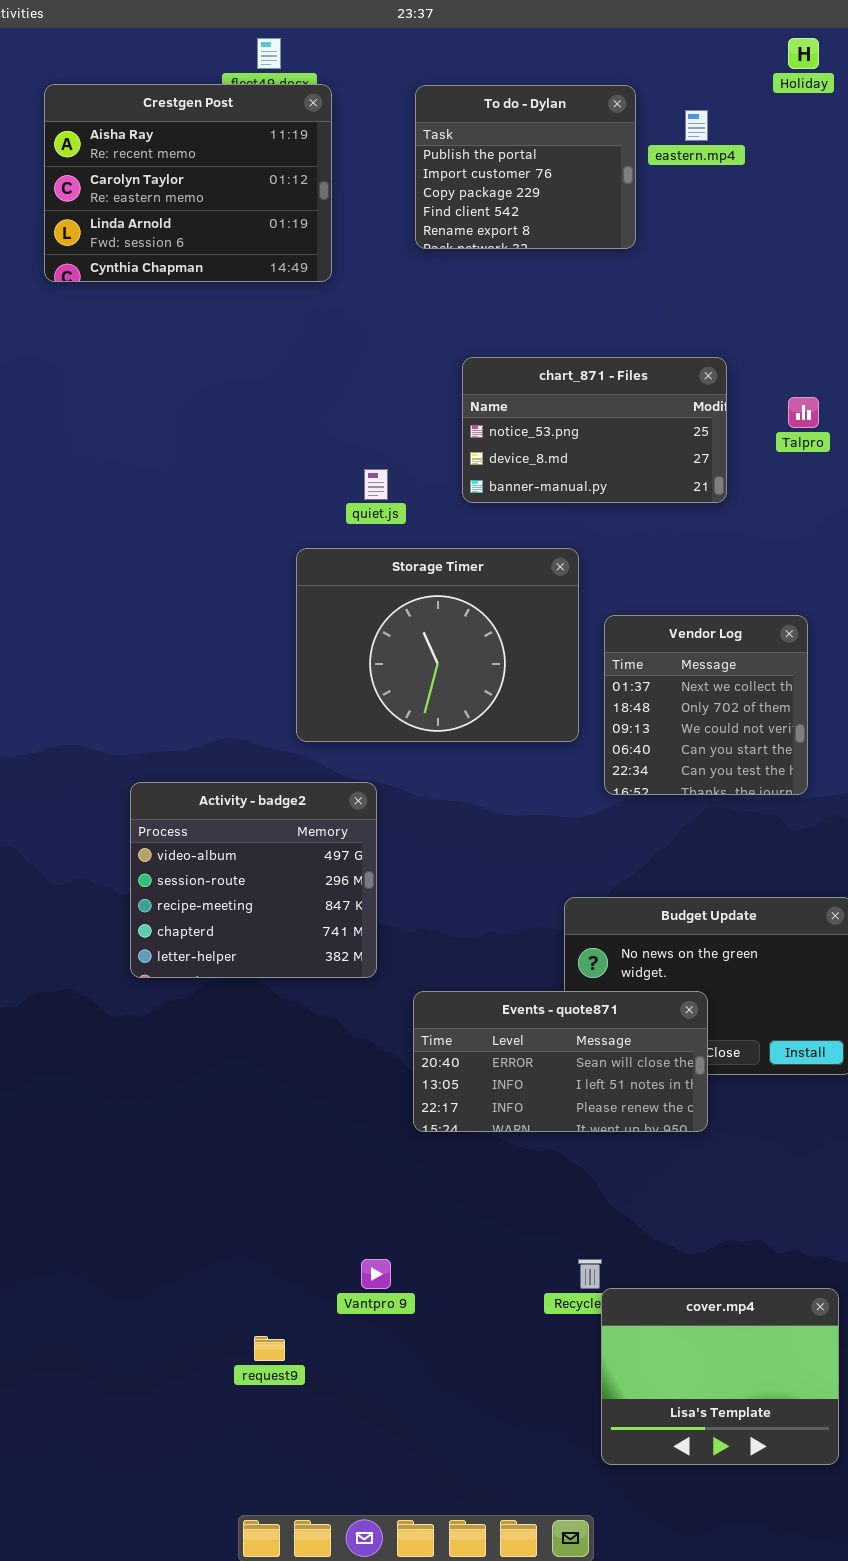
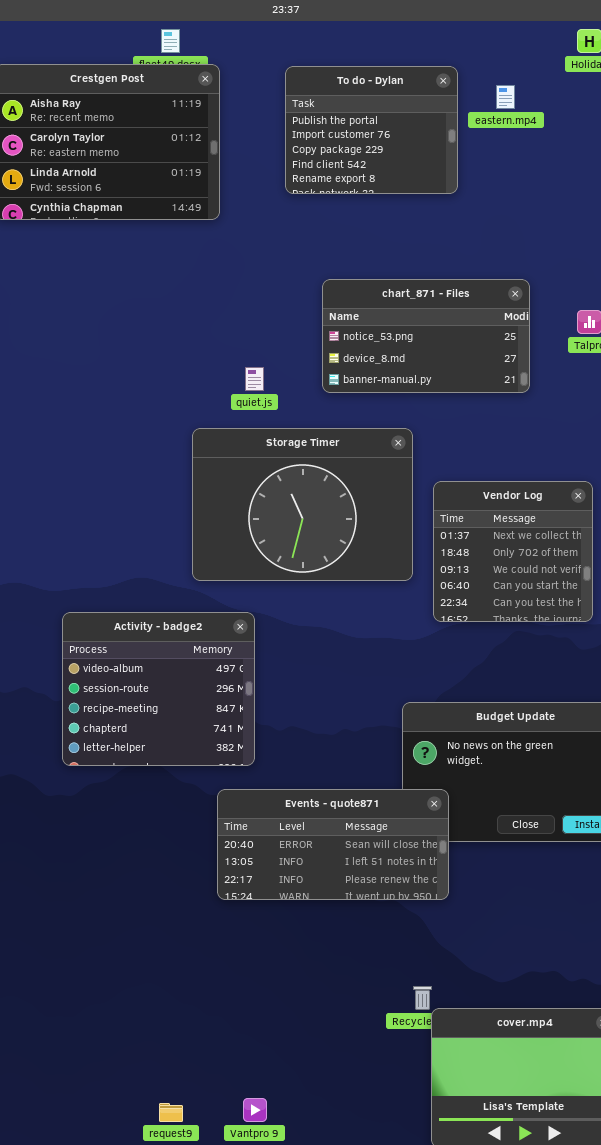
Events - quote871: [413,991,708,1132] -> [217,789,449,900], moved
Vantpro 9: [361,1259,391,1289] -> [243,1098,267,1122], moved
request9: [254,1336,285,1361] -> [159,1103,183,1122], moved

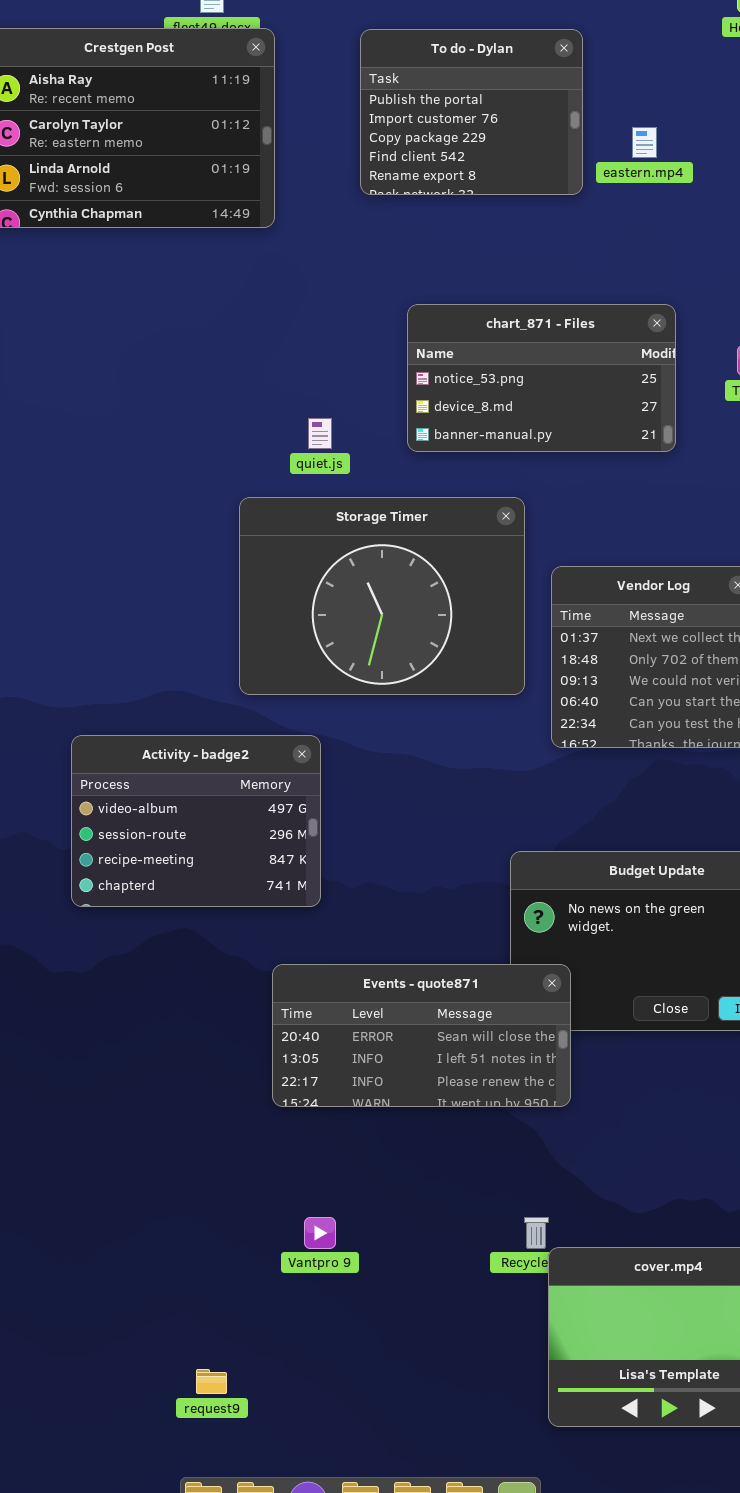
eastern.mp4: [496,85,515,109] -> [632,127,657,158], moved
Activity - badge2: [62,612,255,766] -> [71,735,321,907], resized
Vantpro 9: [243,1098,267,1122] -> [304,1217,336,1249], moved

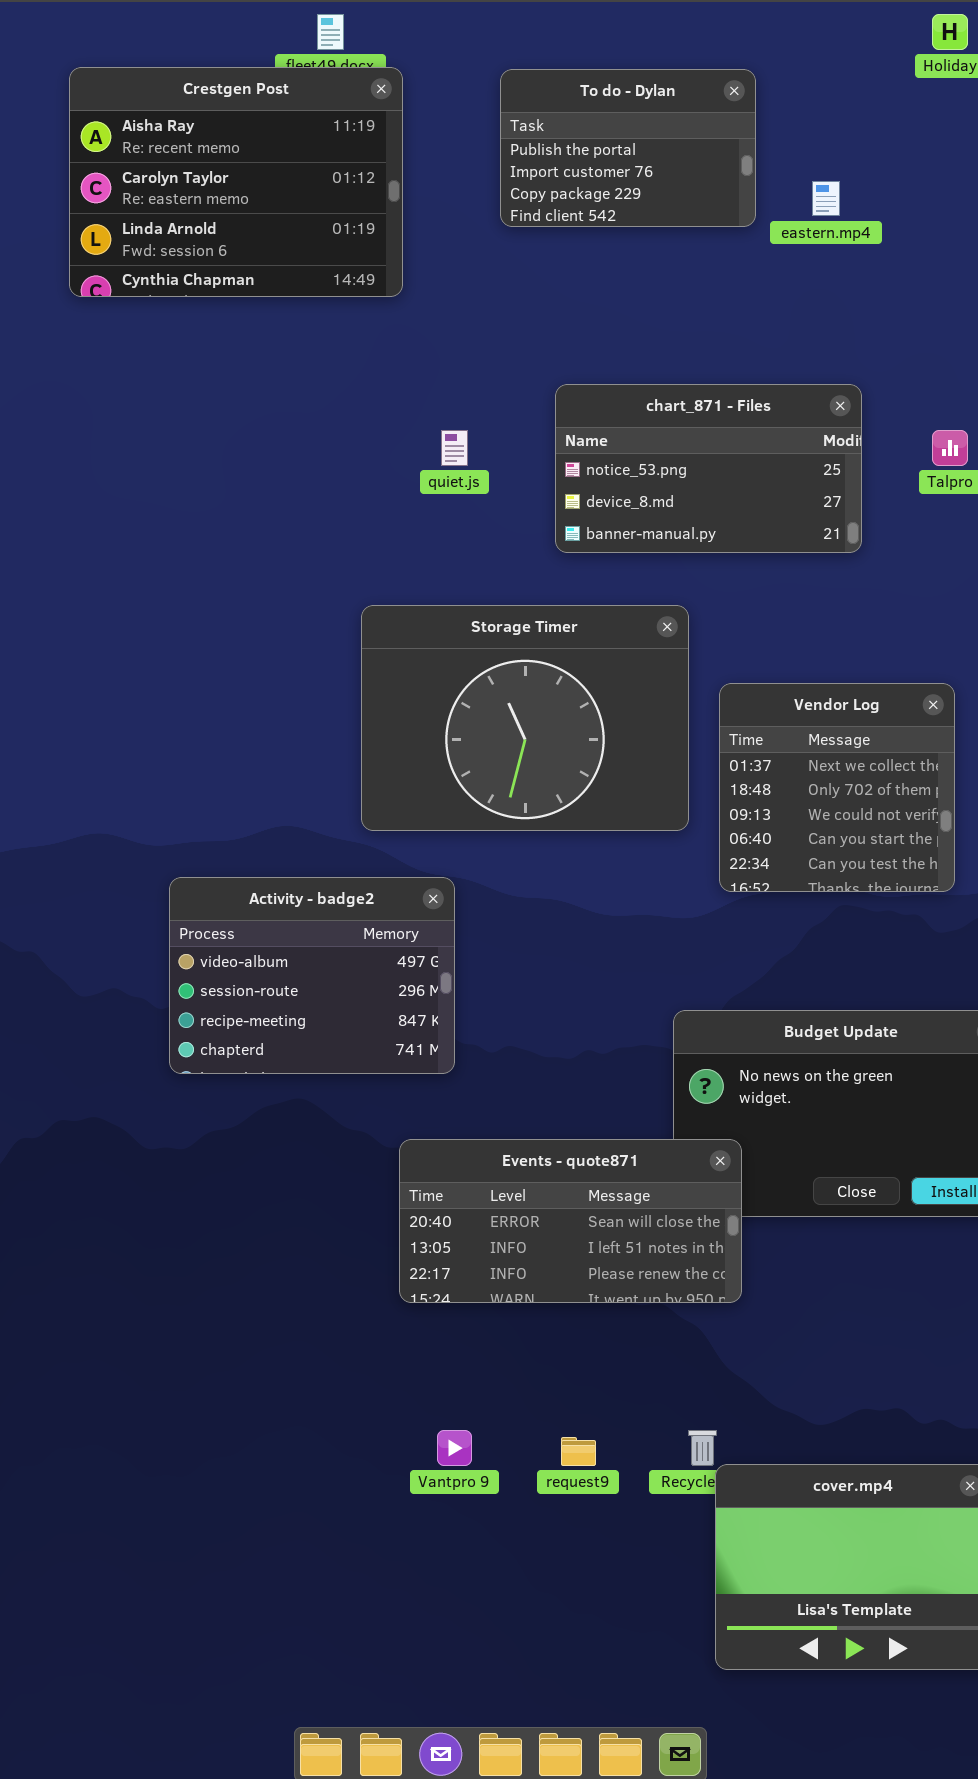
To do - Dylan: [360,29,583,195] -> [500,69,756,227], resized
quiet.js: [308,418,332,449] -> [441,430,468,466], moved
request9: [196,1369,227,1394] -> [561,1437,596,1466], moved

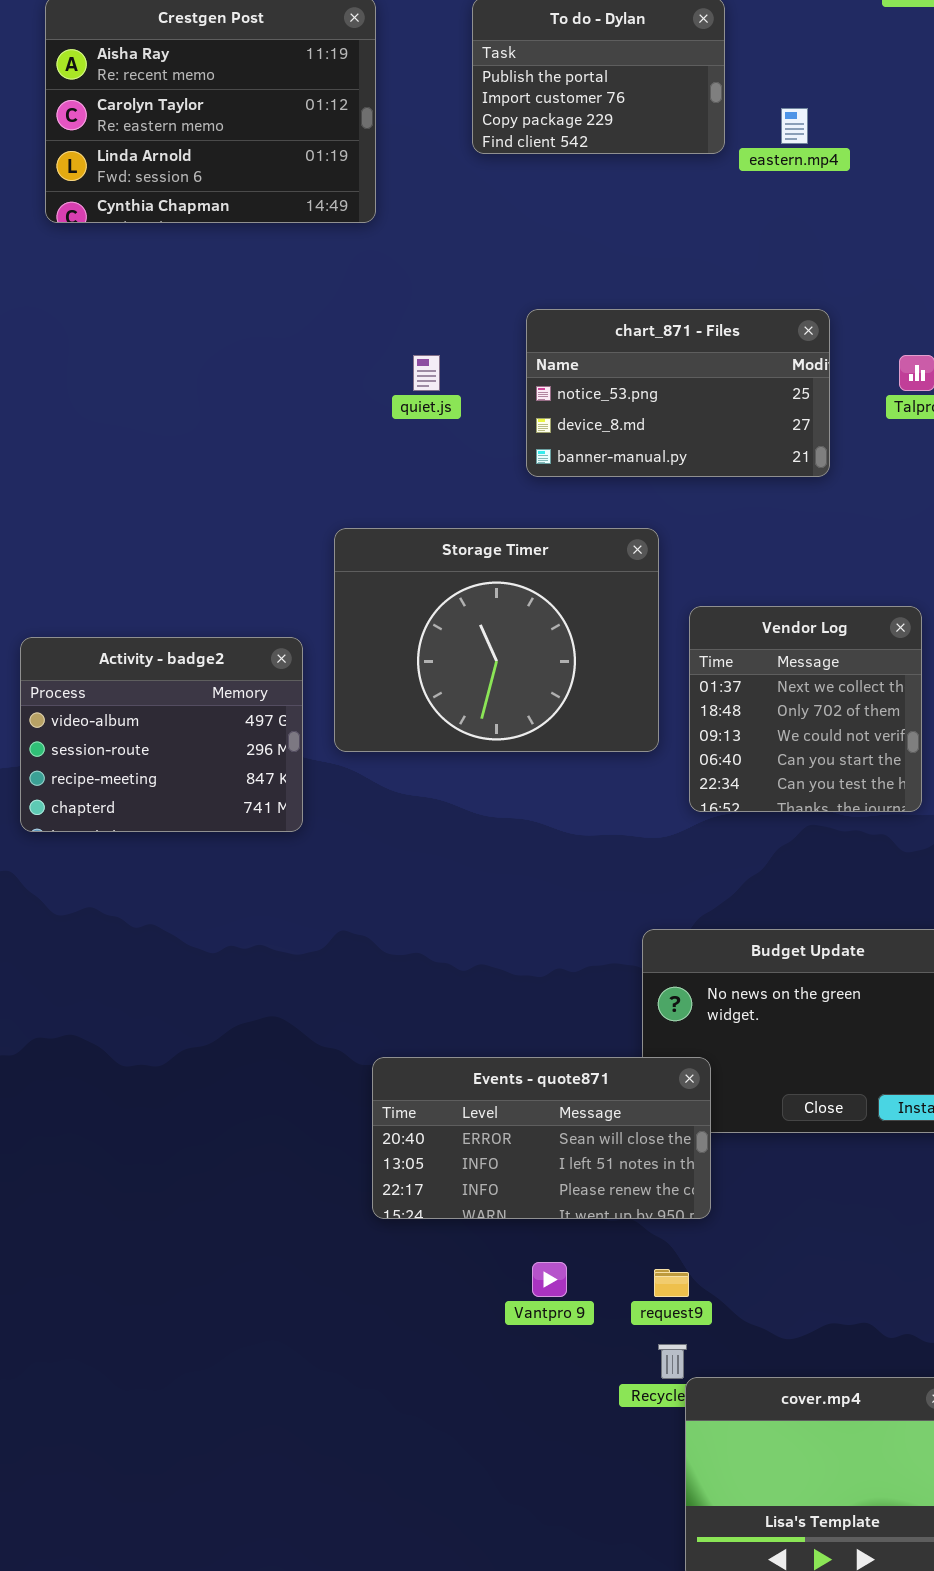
Activity - badge2: [169,877,455,1074] -> [20,637,303,832], moved
Vantpro 9: [437,1430,472,1466] -> [532,1262,567,1297], moved
request9: [561,1437,596,1466] -> [654,1269,689,1297], moved

